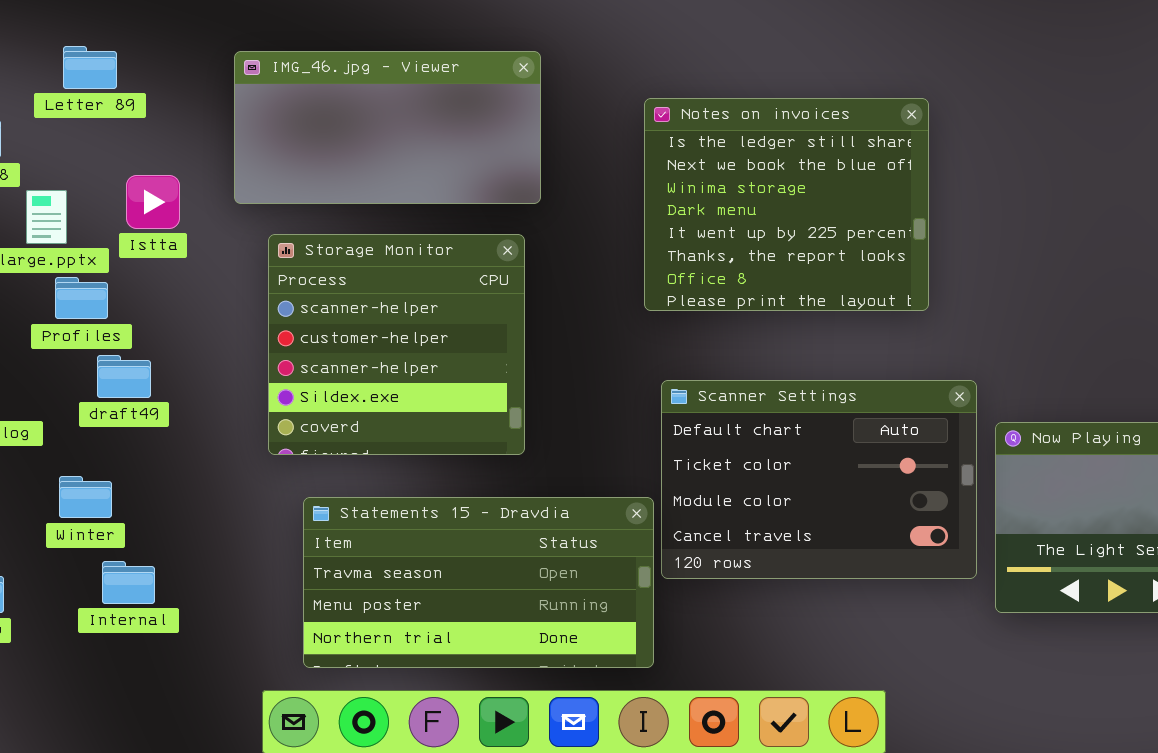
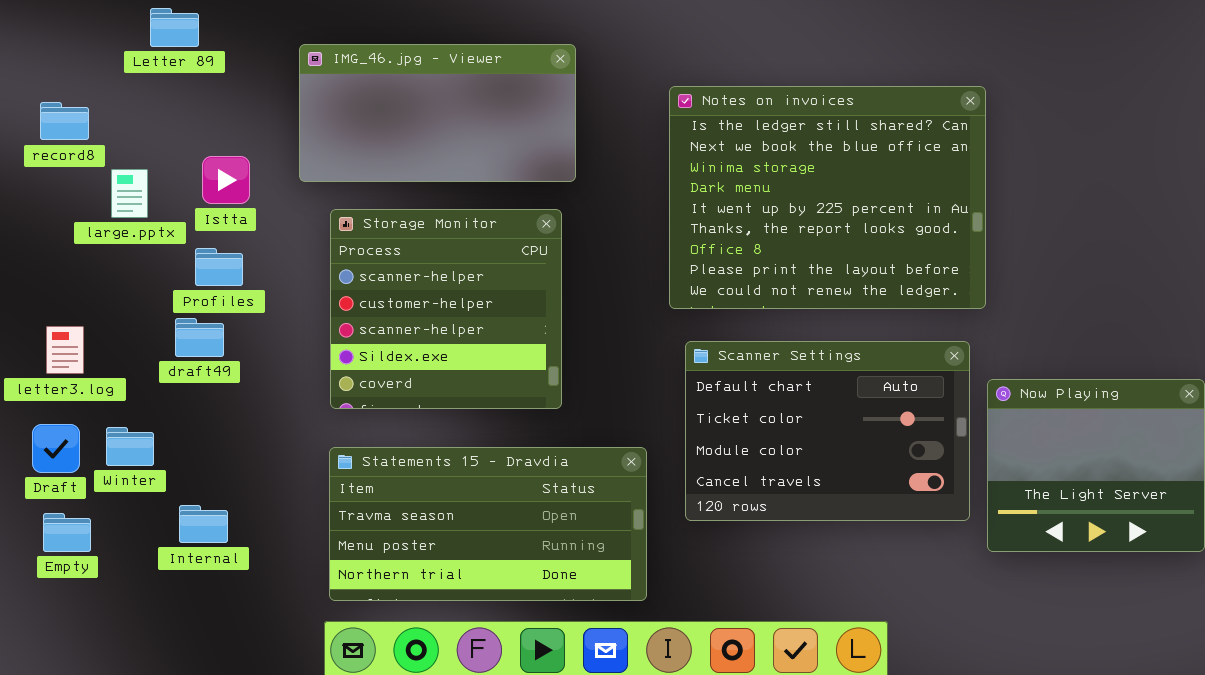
Letter 89: [63,46,117,89] -> [150,8,199,47], moved
Notes on invoices: [644,98,929,311] -> [669,86,986,309], resized
Profiles: [55,277,108,319] -> [195,248,243,286], moved
Winter: [59,476,112,518] -> [106,427,154,466], moved
Statements 15 - Dravdia: [303,497,654,668] -> [329,447,647,601], moved

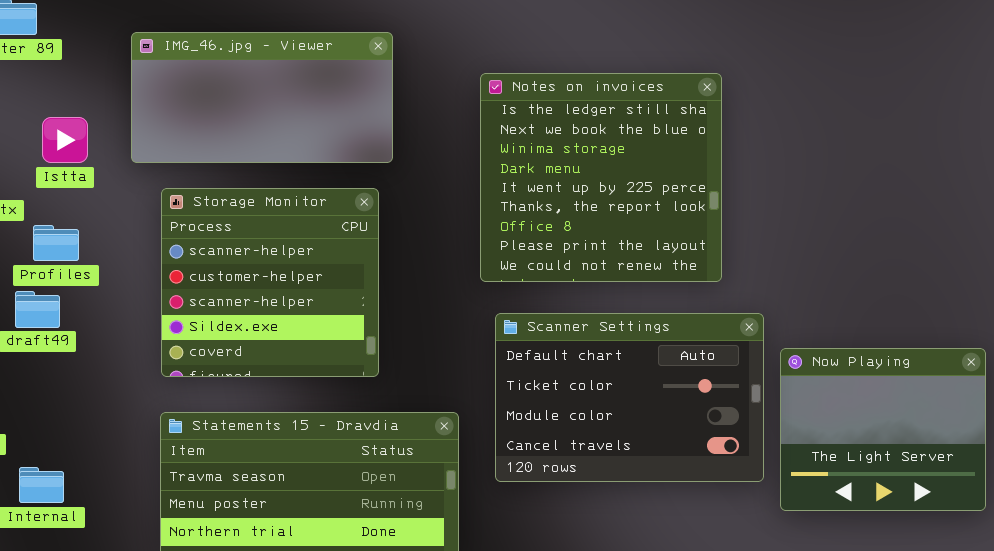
Notes on invoices: [669,86,986,309] -> [480,73,722,282], resized
Istta: [202,156,250,204] -> [42,117,88,163], moved

